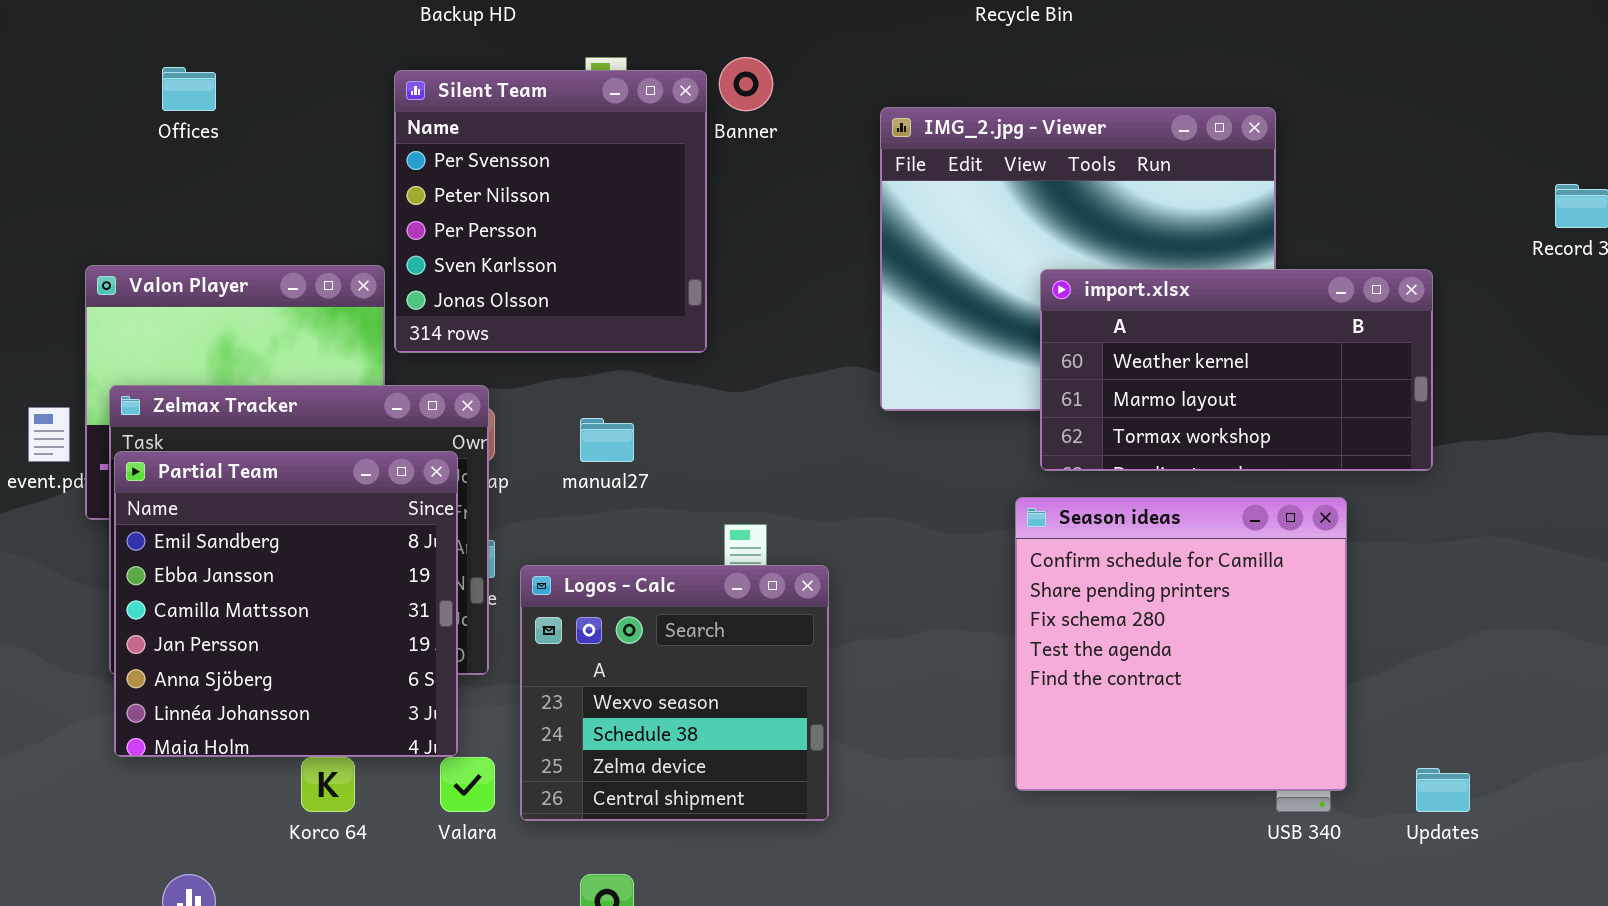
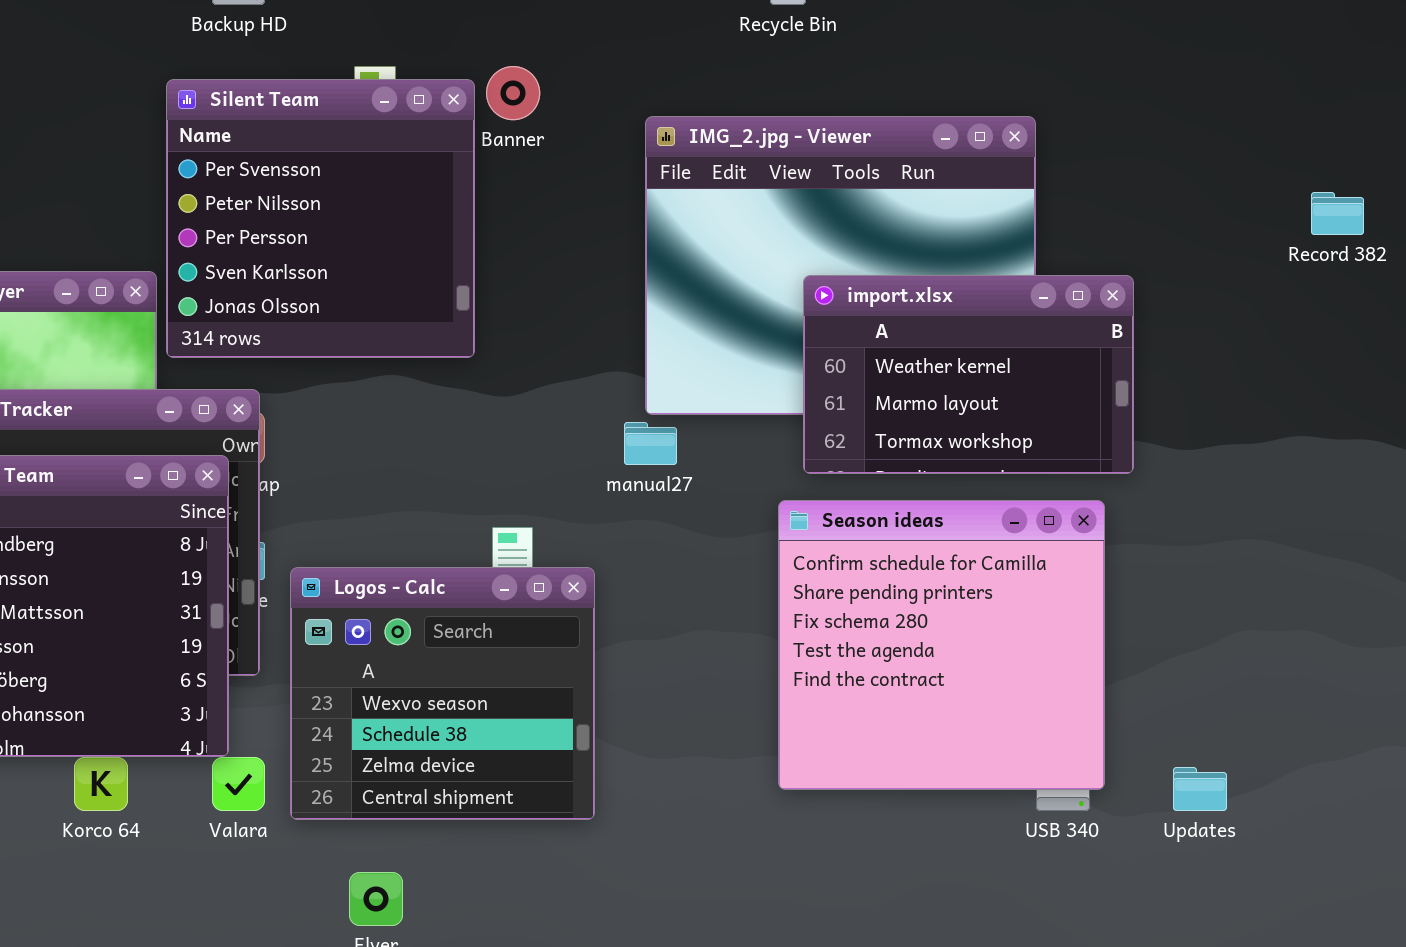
import.xlsx: [1040,269,1433,471] -> [803,275,1134,474], resized
manual27: [580,418,634,462] -> [624,422,677,465], moved

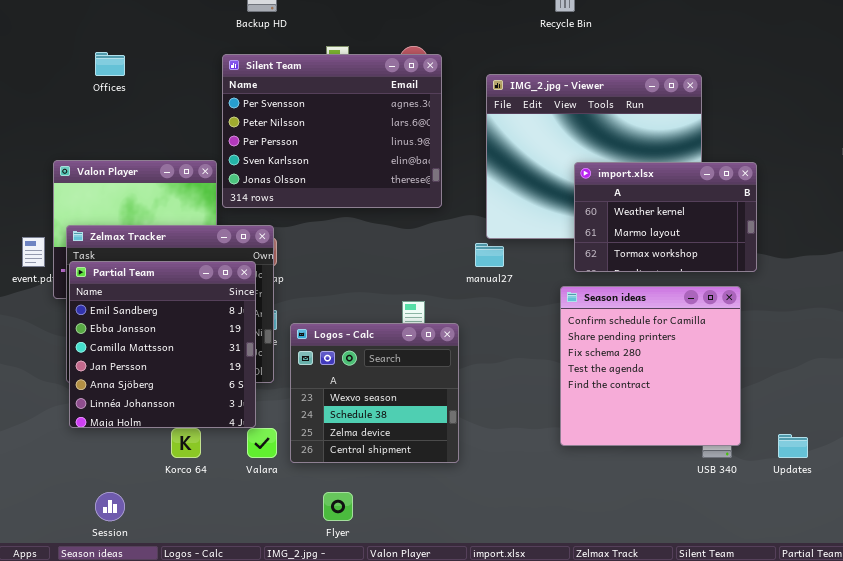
Silent Team: [166,79,475,358] -> [222,54,442,208], resized

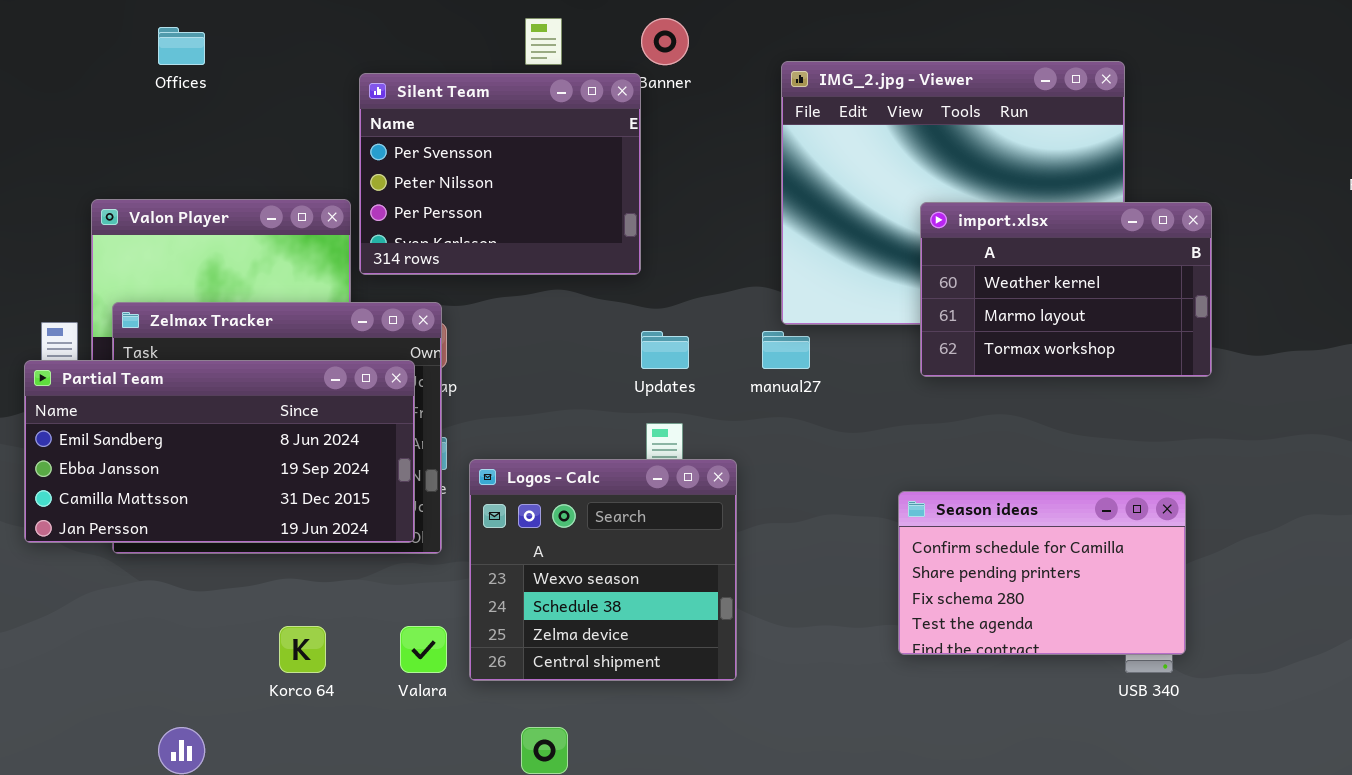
Silent Team: [222,54,442,208] -> [359,73,641,275], resized
Partial Team: [69,261,256,428] -> [24,360,415,543], resized
Season ideas: [560,286,741,446] -> [898,491,1186,655], resized
Updates: [778,434,808,458] -> [641,331,689,369], moved

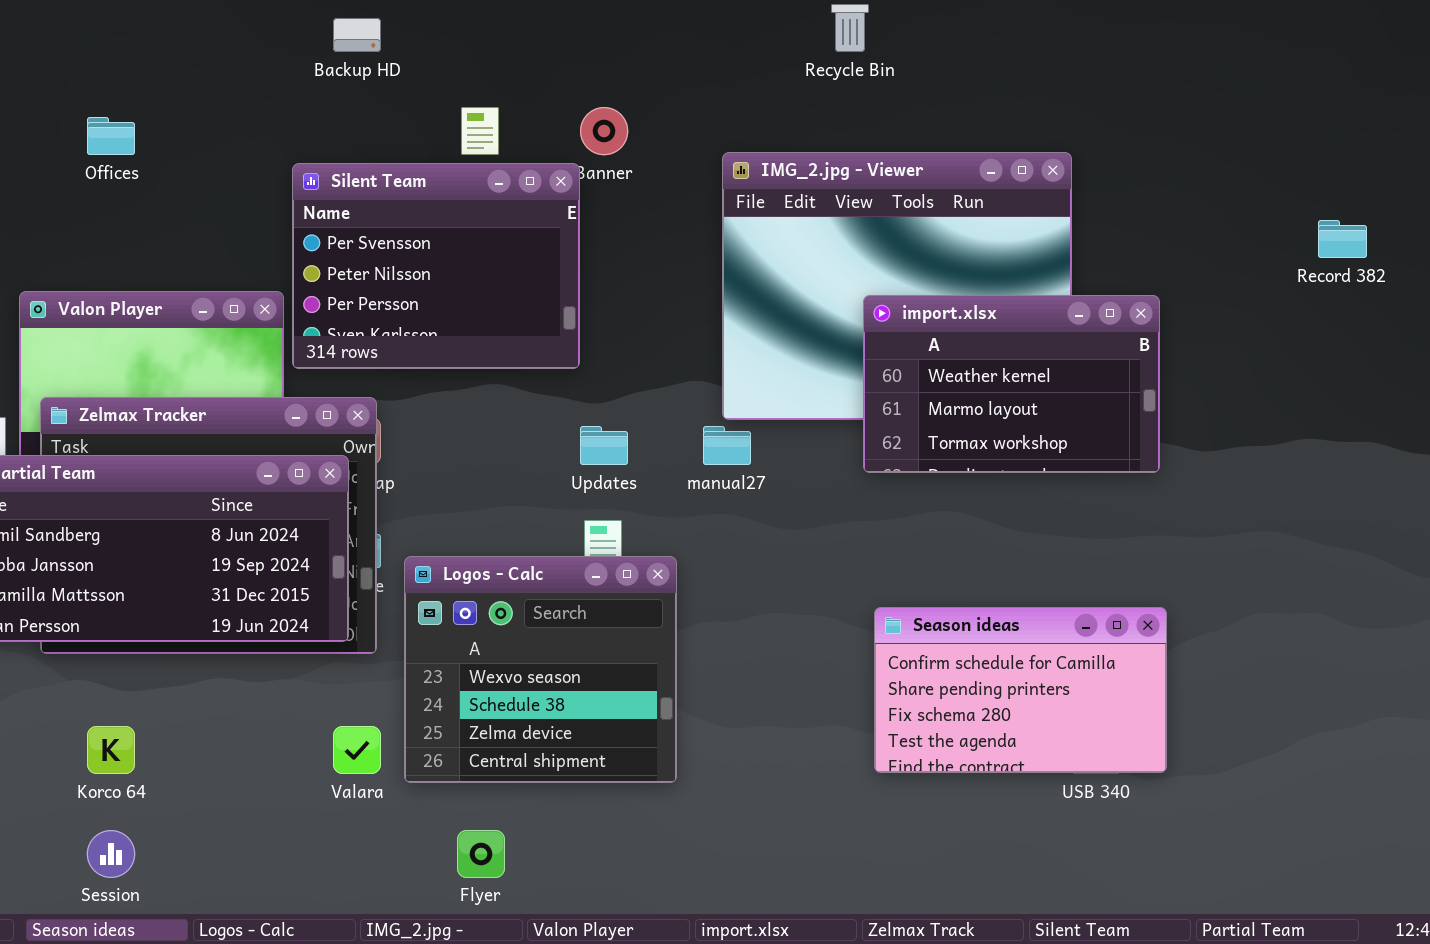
Season ideas: [898,491,1186,655] -> [874,607,1167,773], moved
Korco 64: [279,626,326,673] -> [87,726,135,774], moved

